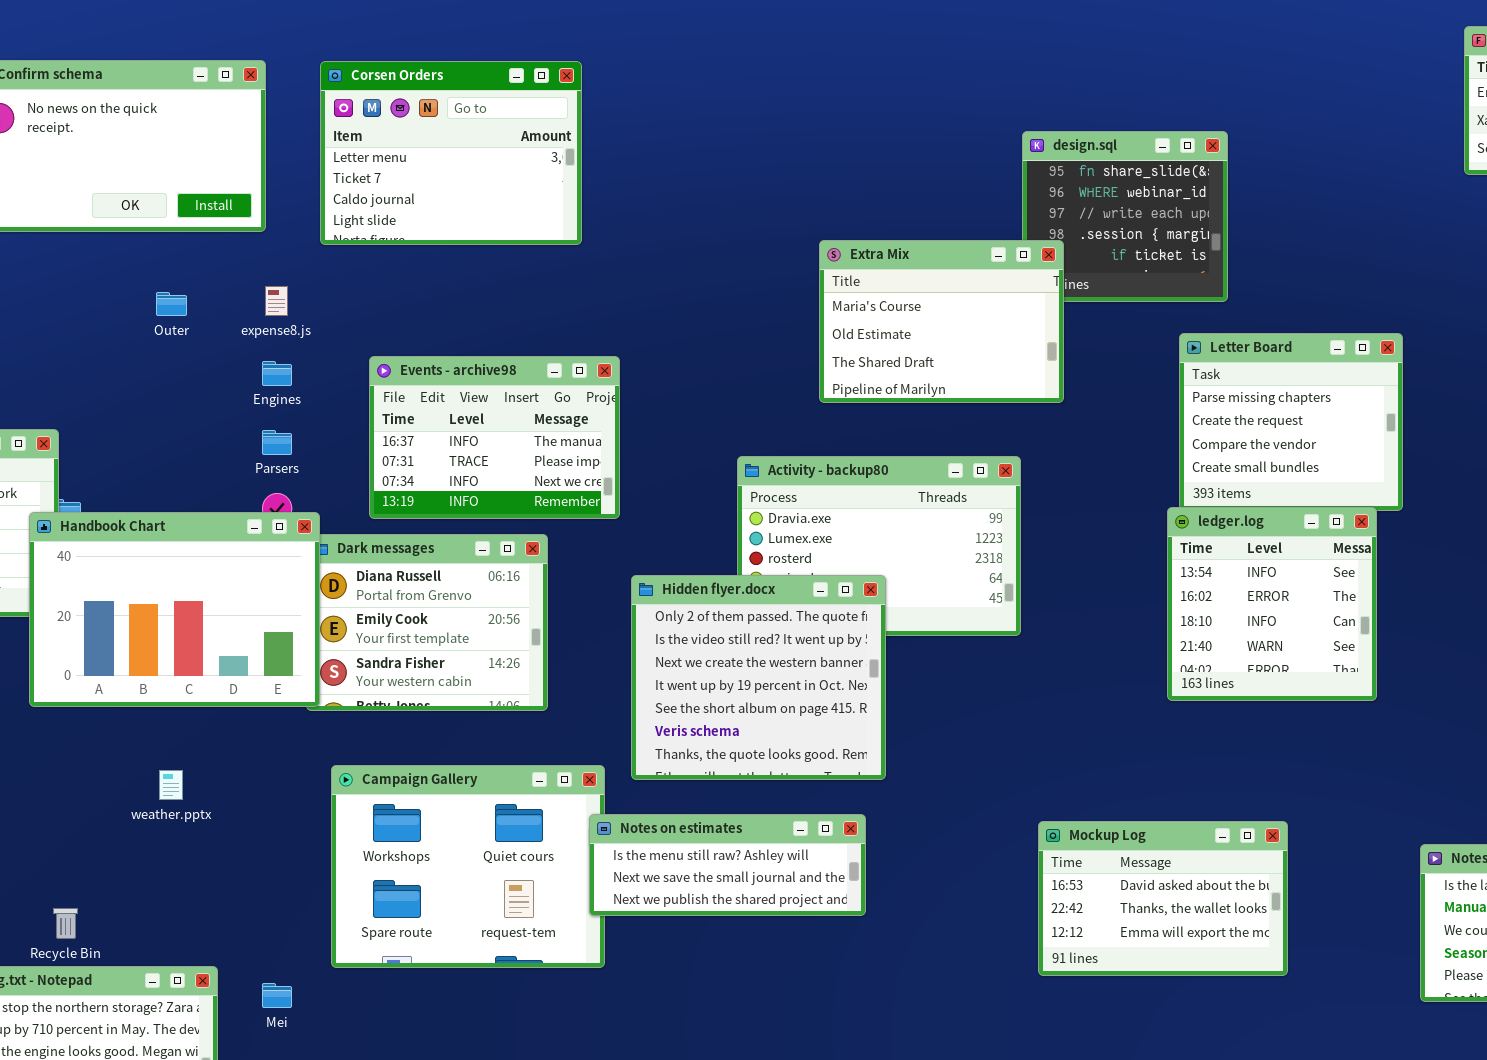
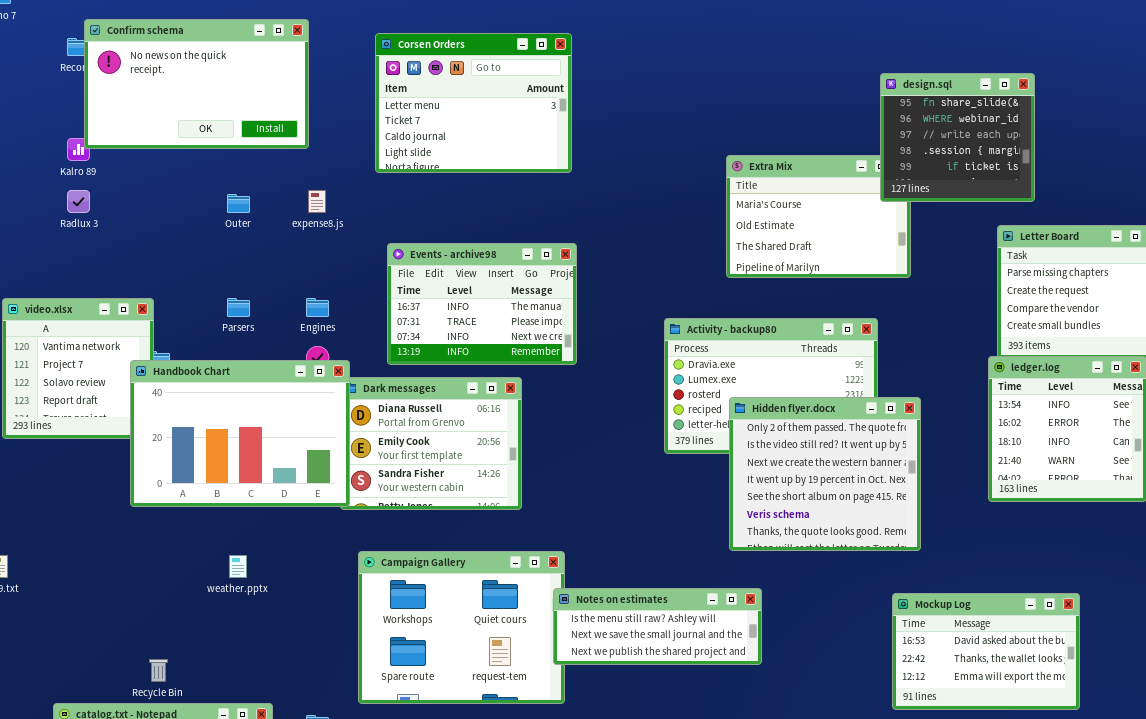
Corsen Orders: [320,61,582,245] -> [375,33,572,173], moved
design.sql: [1022,131,1228,302] -> [880,73,1035,202], raised
Engines: [262,361,292,386] -> [306,298,329,317], moved
Parsers: [262,430,292,455] -> [227,298,250,317], moved
Hidden flyer.docx: [631,575,886,780] -> [729,397,921,551], moved

